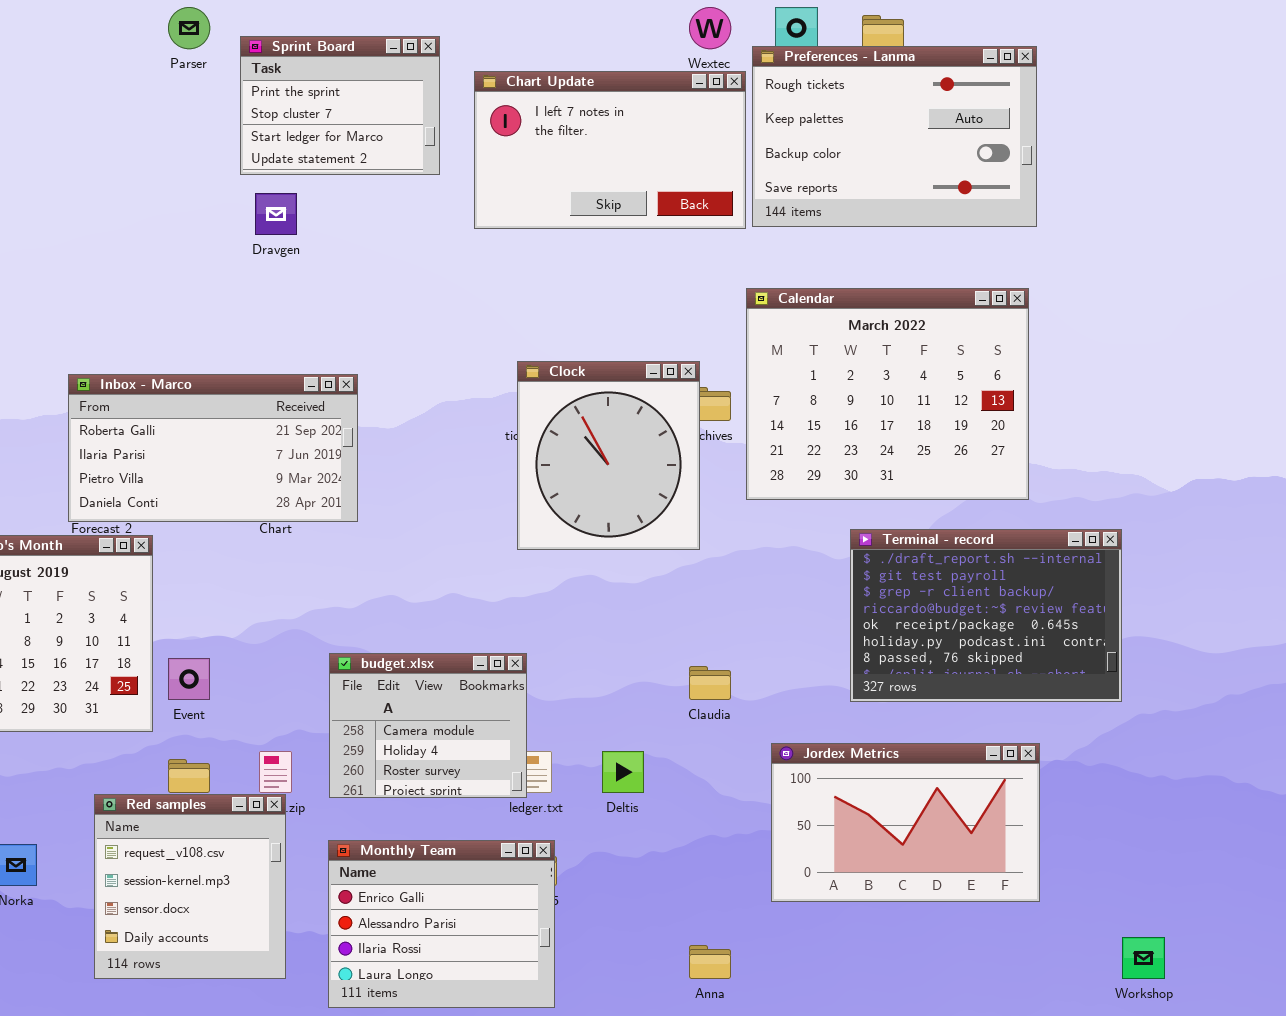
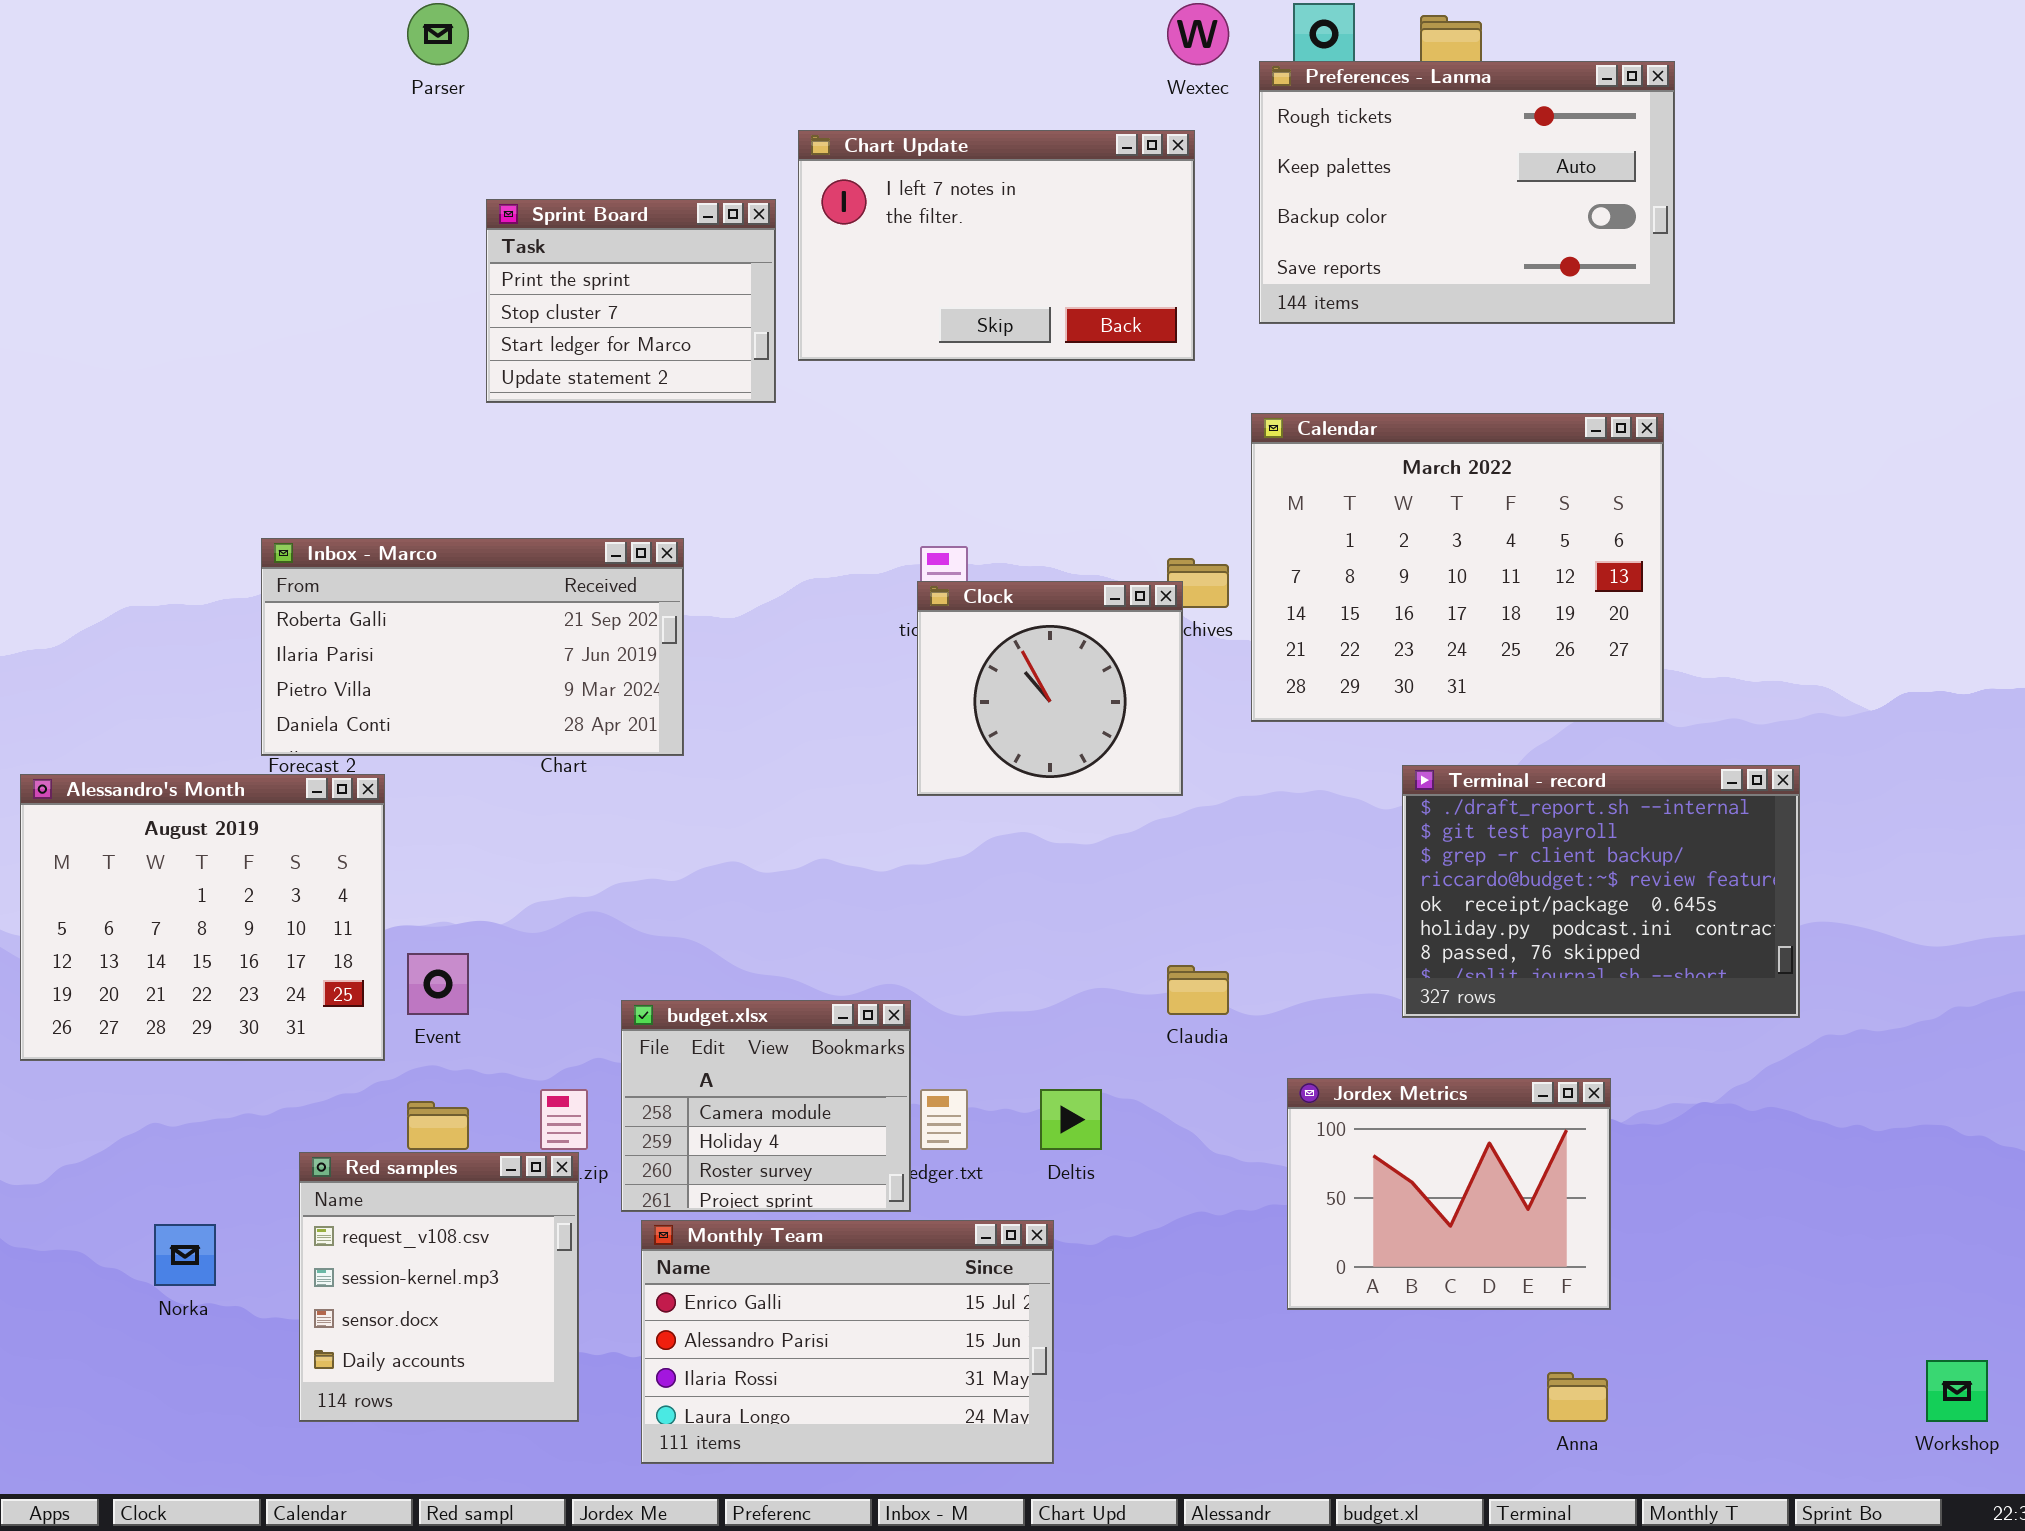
Sprint Board: [240,36,440,175] -> [486,199,776,403], moved
Chart Update: [474,71,746,229] -> [798,130,1195,361], moved
Clock: [517,361,700,550] -> [917,581,1183,796], resized
budget.xlsx: [329,653,527,798] -> [621,1000,911,1212], moved
Jordex Metrics: [771,743,1040,902] -> [1287,1078,1611,1310], resized
Monthly Team: [328,840,555,1008] -> [641,1220,1054,1464], resized
Workshop: [1122,937,1165,979] -> [1926,1360,1988,1422], moved
Anna: [689,945,731,979] -> [1547,1372,1608,1422], moved

